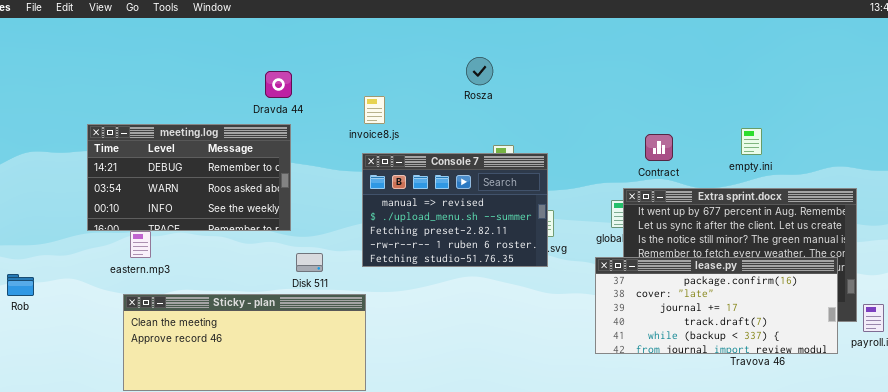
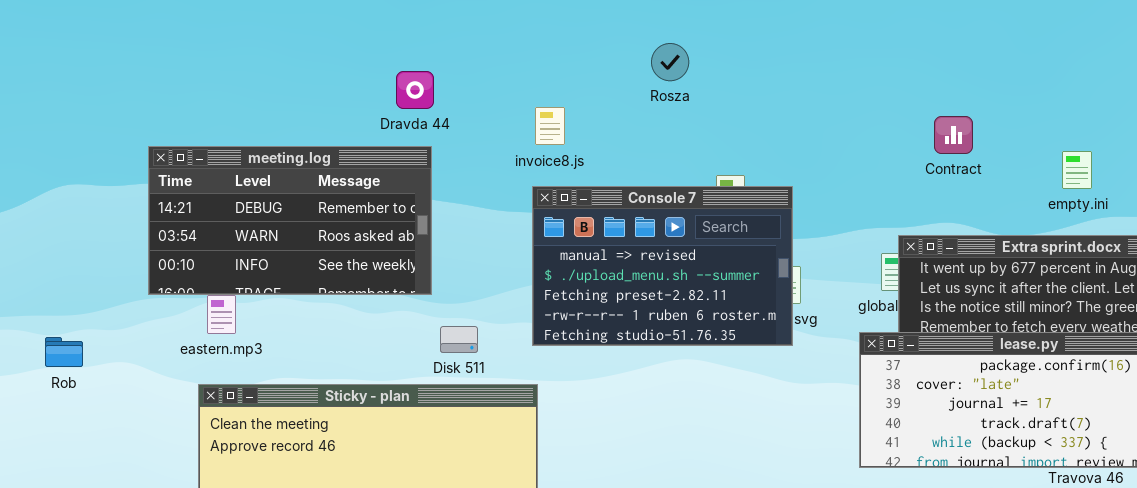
Rosza: [466,57,493,85] -> [651,43,689,81], moved
Contract: [645,134,673,161] -> [934,116,973,154], moved
Rob: [7,274,34,296] -> [45,337,83,367], moved

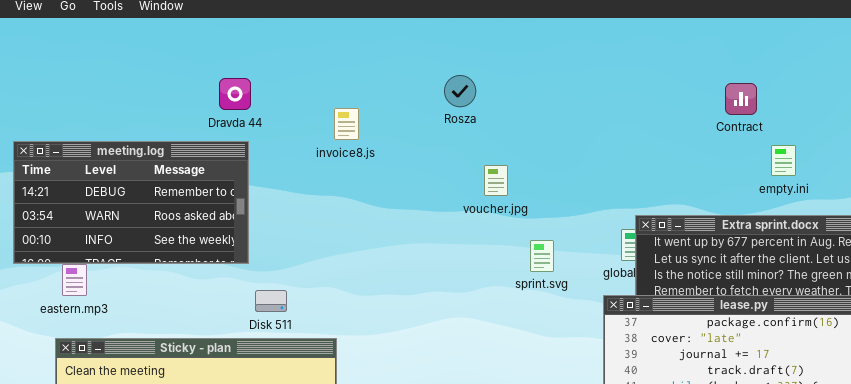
Rosza: [651,43,689,81] -> [444,75,476,107], moved
Contract: [934,116,973,154] -> [725,83,757,115], moved
Console 7: [532,186,793,346] -> none, closed

